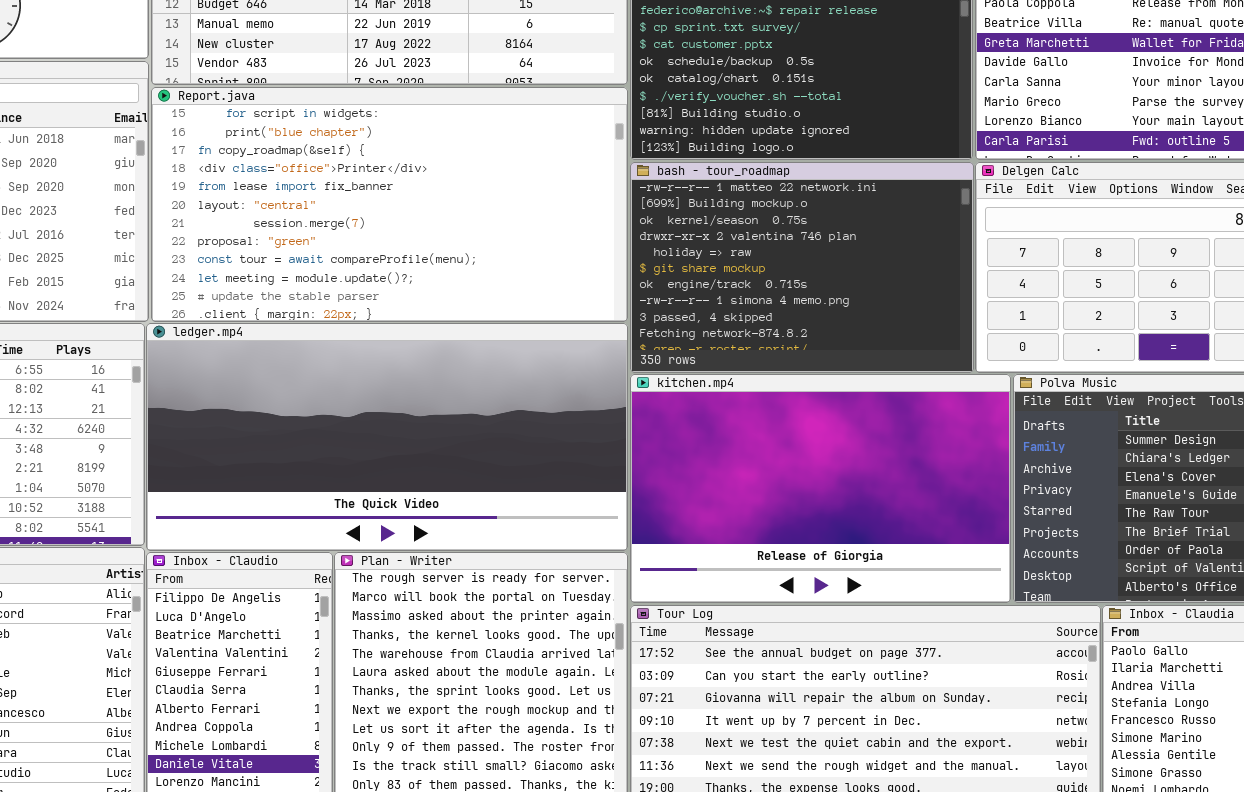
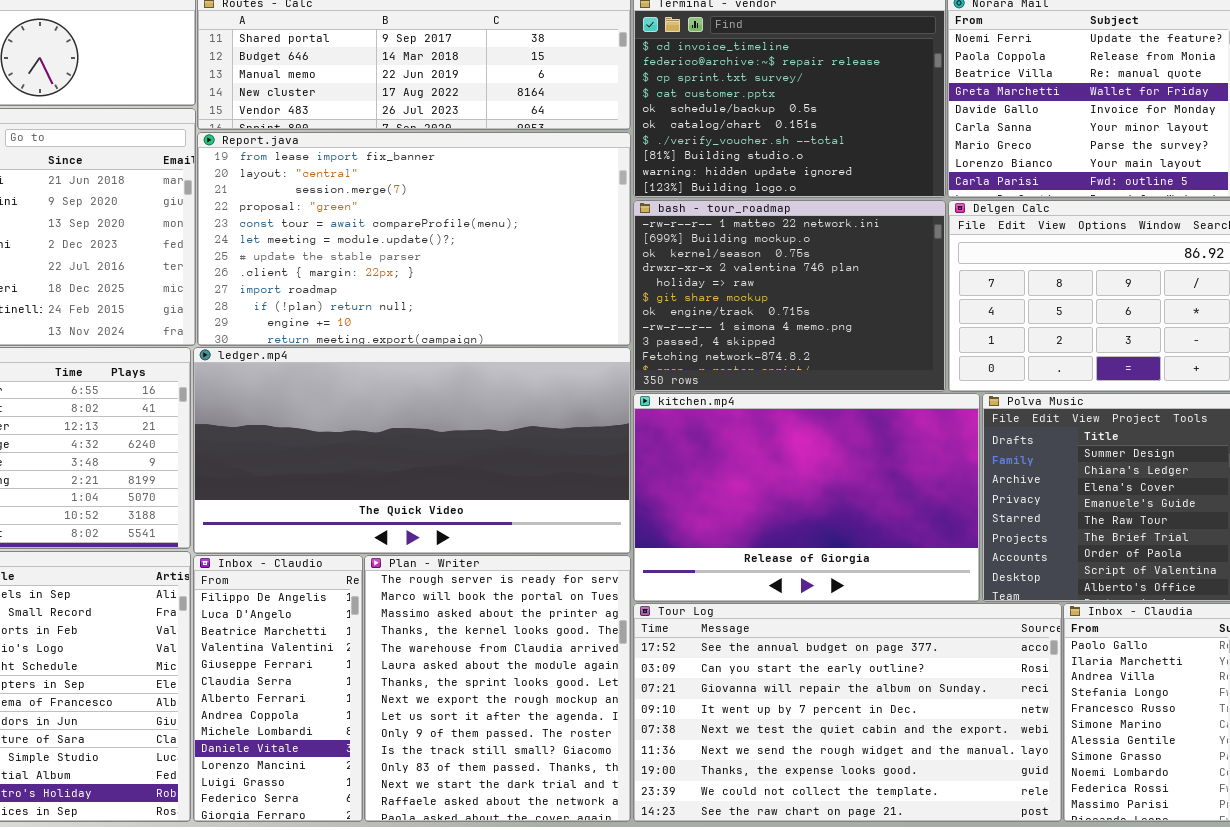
Report.java: [151,87,628,322] -> [197,132,631,346], scrolled down 4 rows

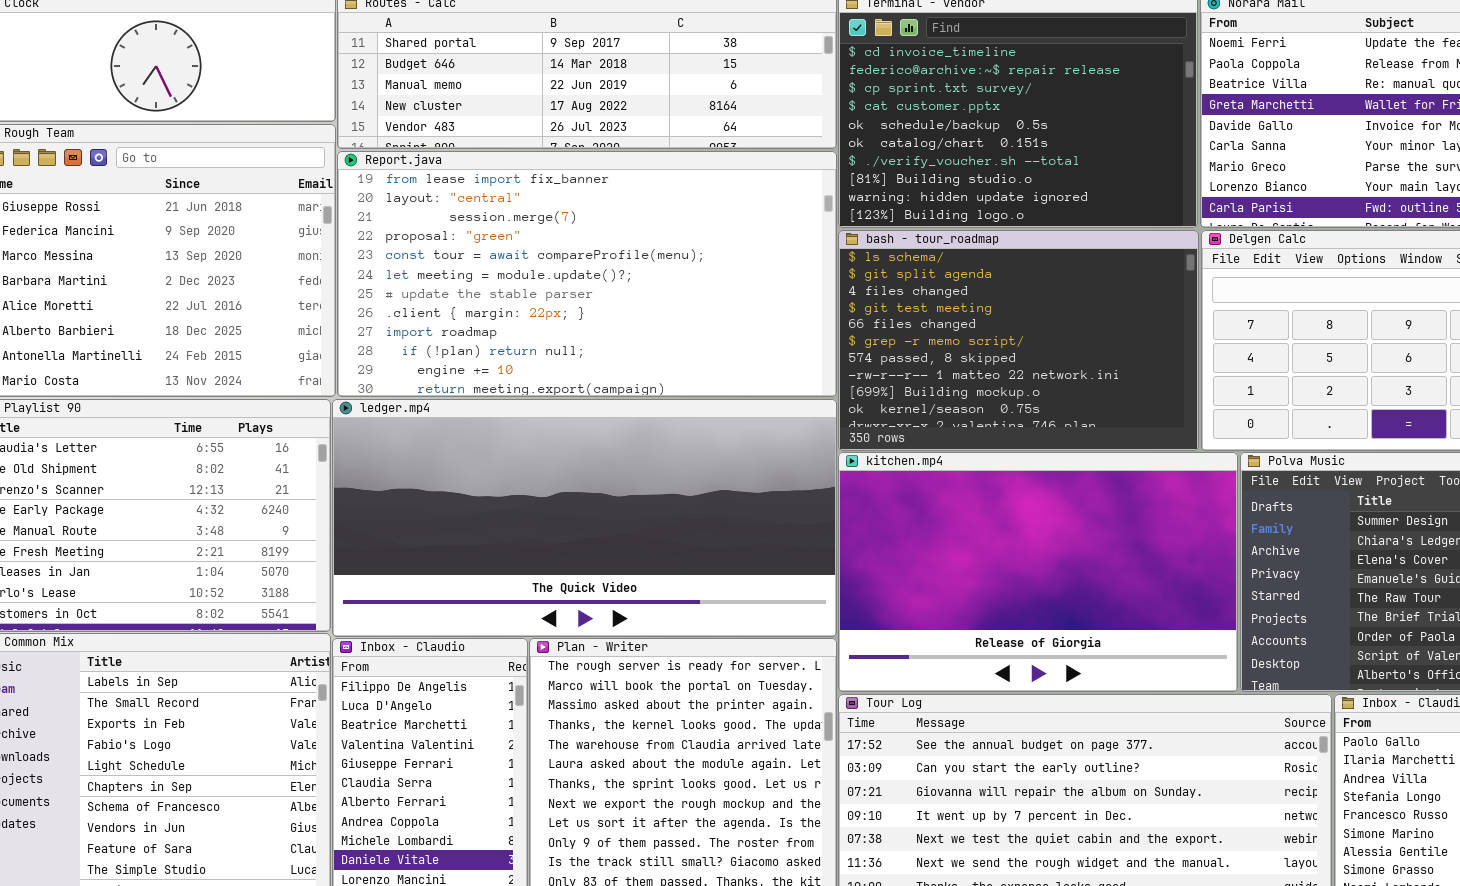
bash - tour_roadmap: [633,200,946,392] -> [838,230,1199,451], scrolled up 7 rows

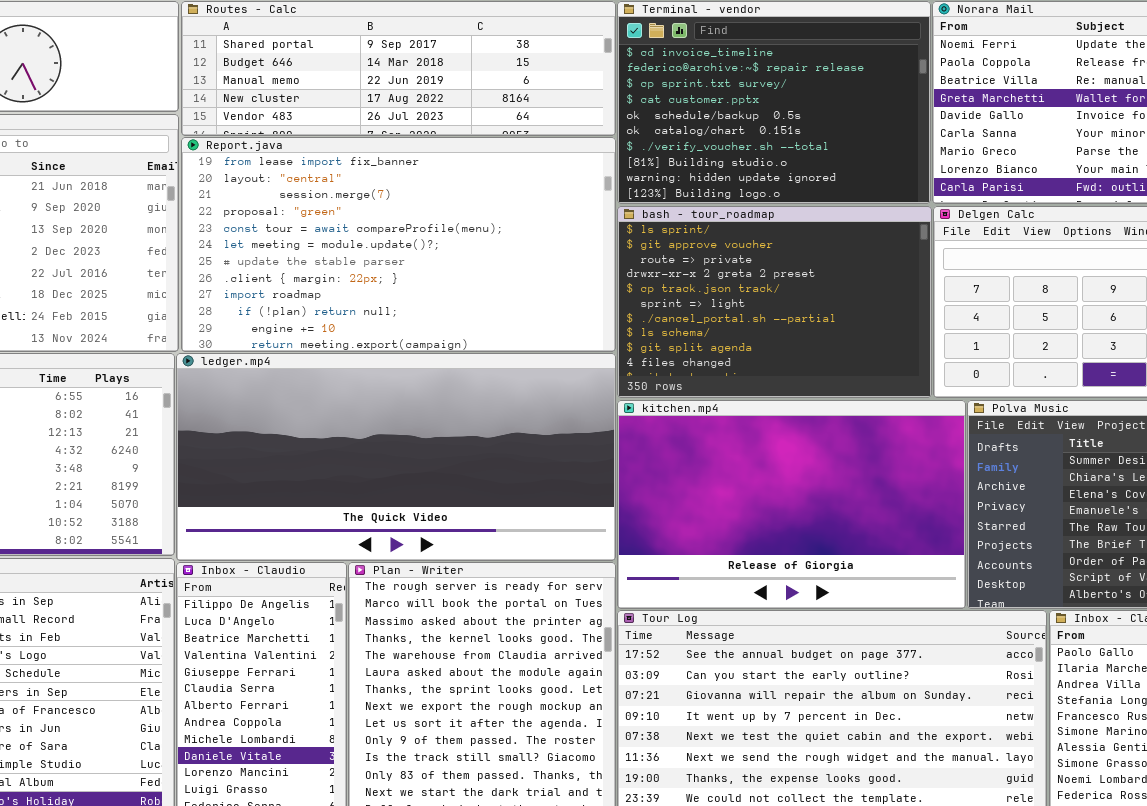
bash - tour_roadmap: [838,230,1199,451] -> [617,206,932,398], scrolled up 7 rows

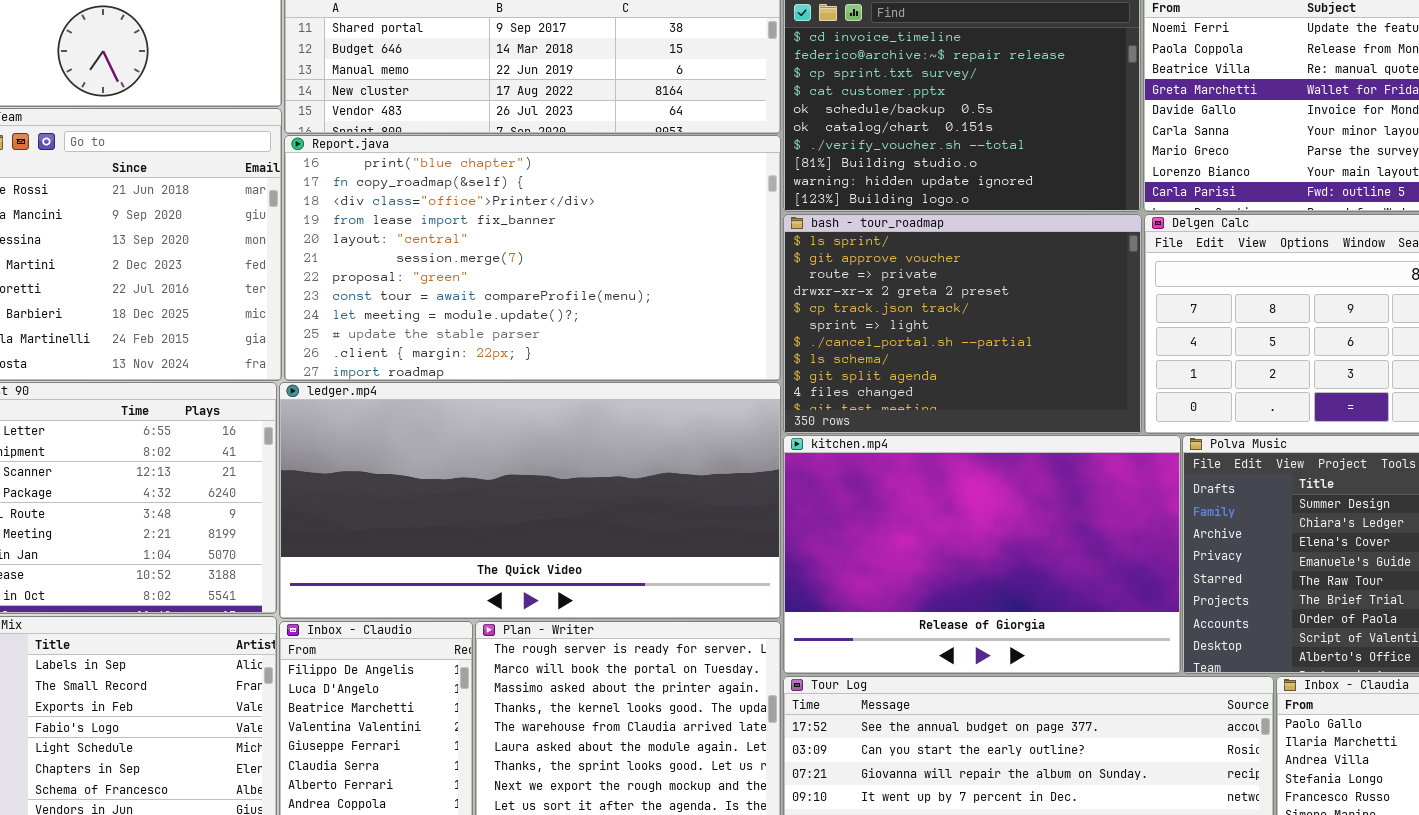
Report.java: [181,137,616,352] -> [284,135,781,381], scrolled up 3 rows

